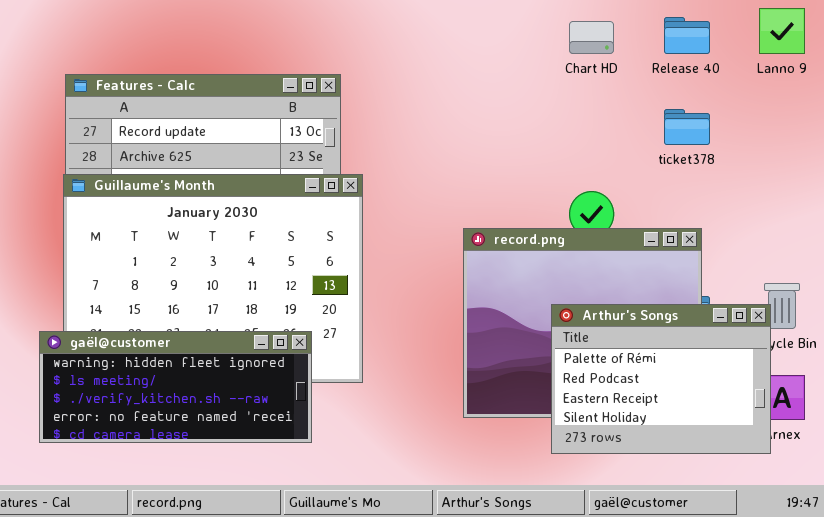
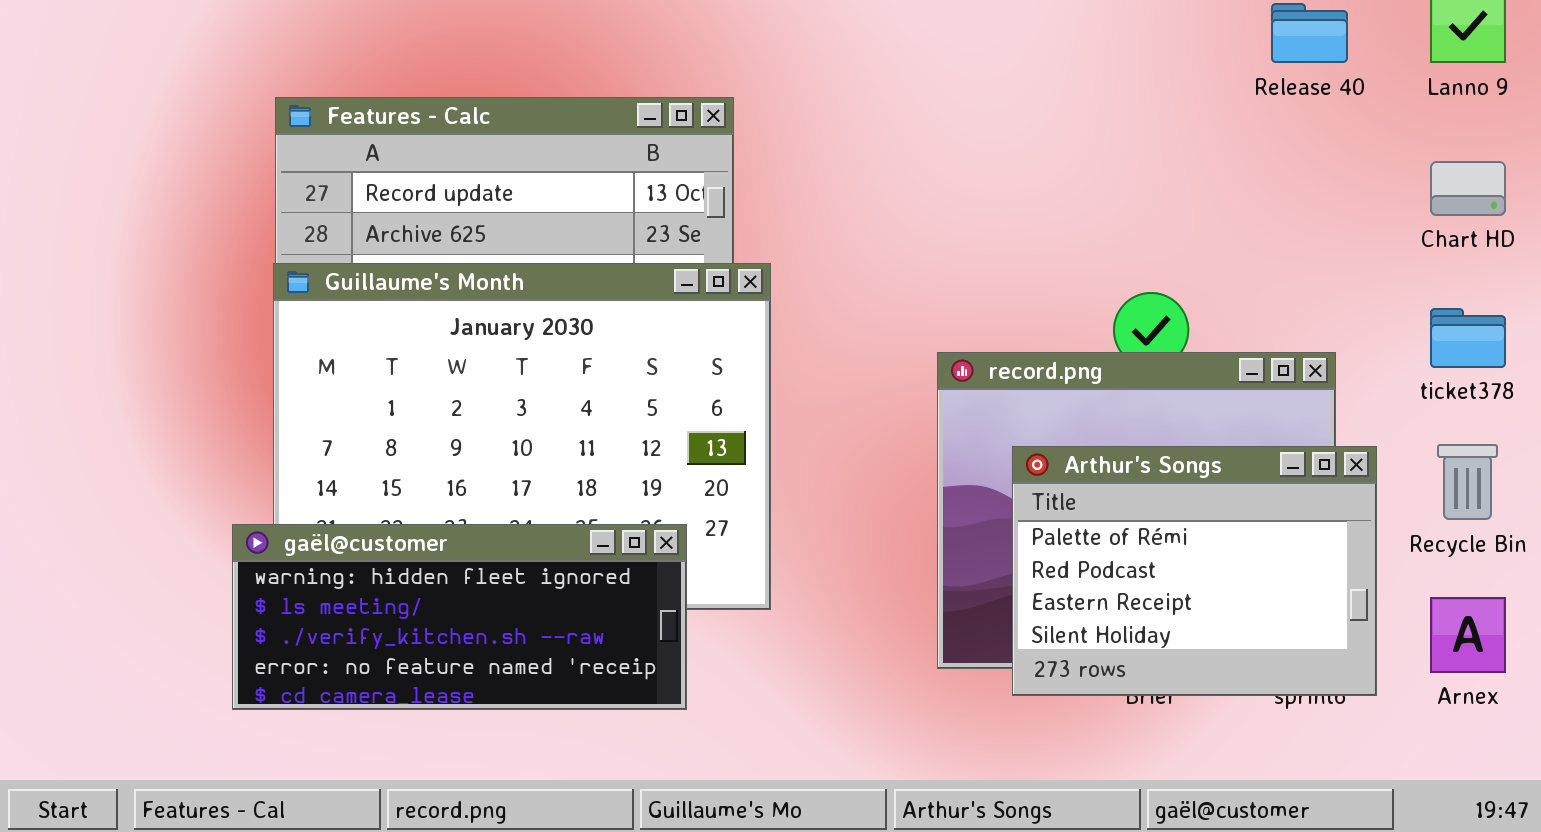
Chart HD: [569,21,614,54] -> [1430,161,1506,216], moved
ticket378: [664,109,710,145] -> [1430,308,1506,368], moved
Arthur's Songs: [551,304,771,454] -> [1012,446,1377,696], moved

